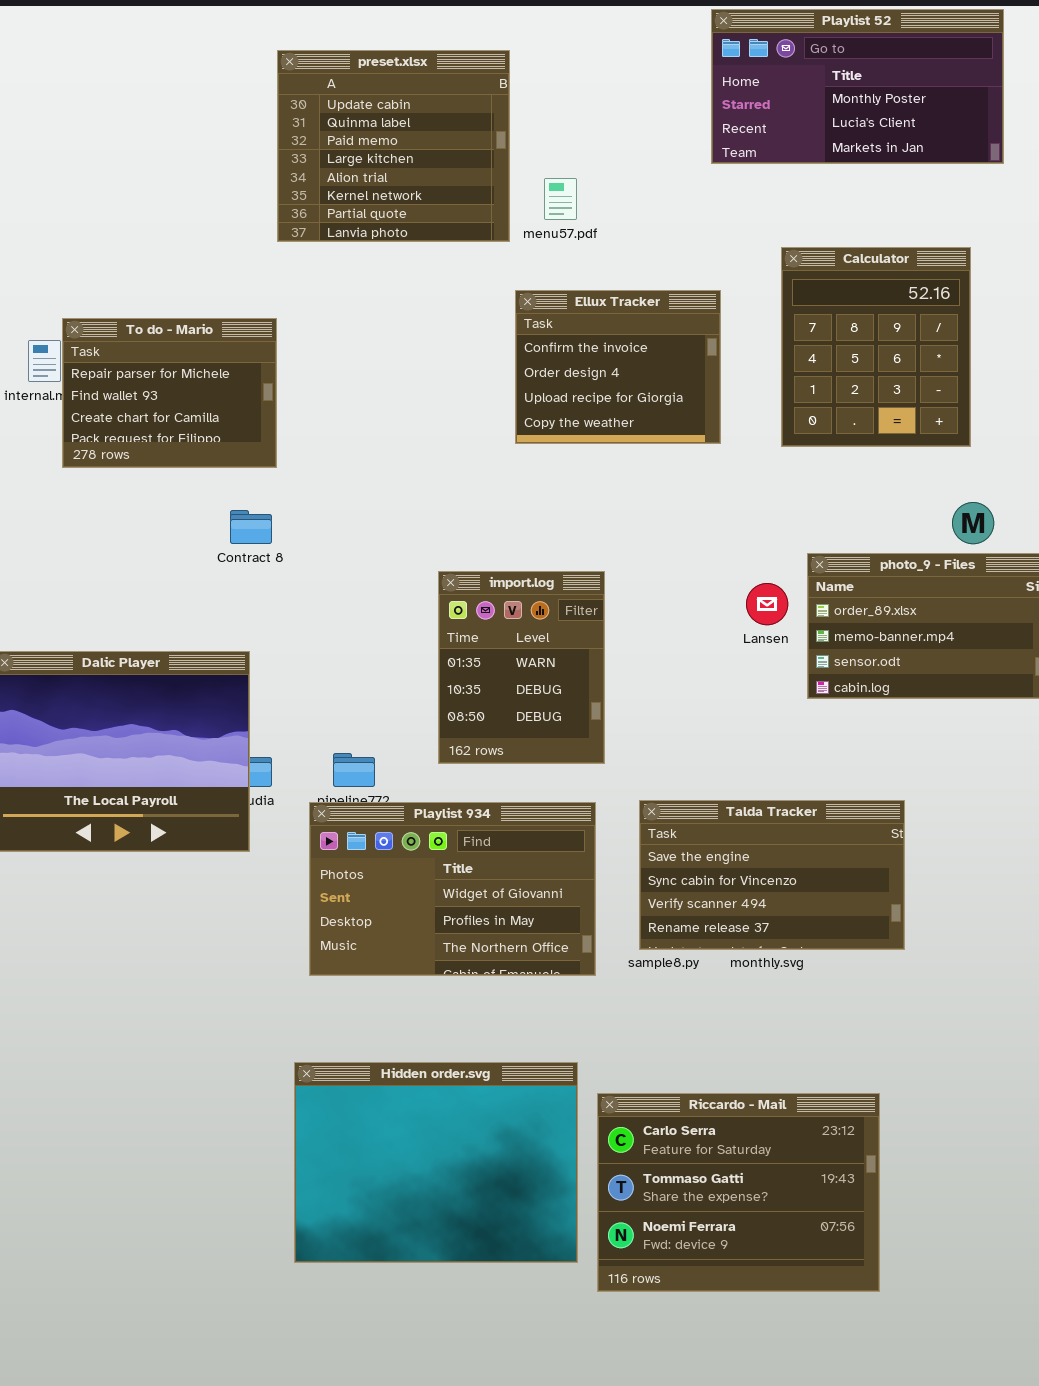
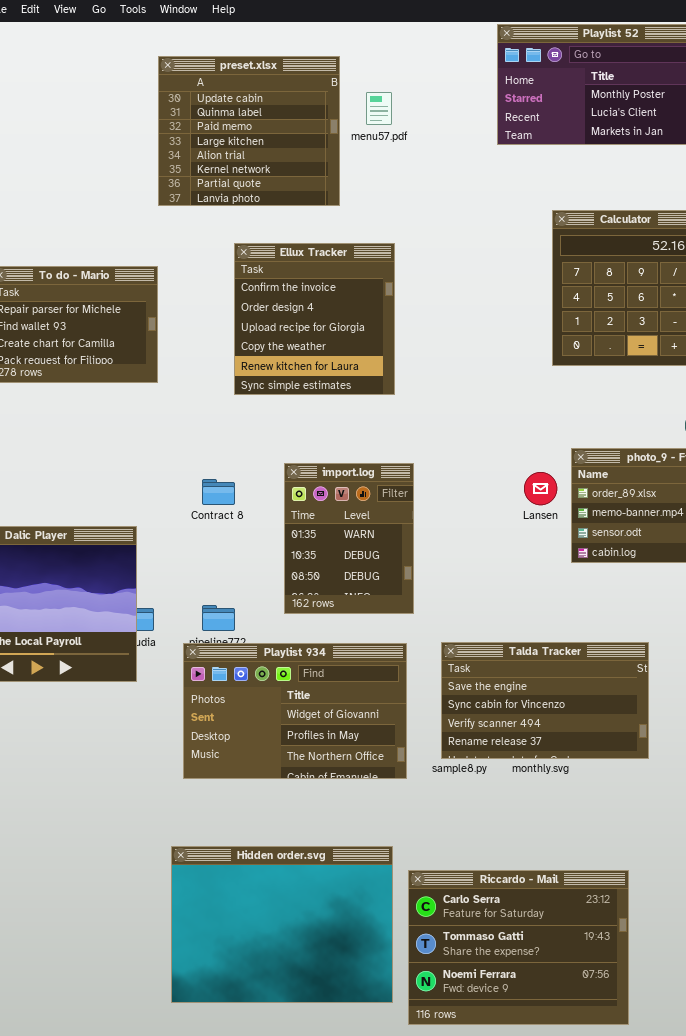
menu57.pdf: [544,178,577,220] -> [366,92,392,125], moved
Ellux Tracker: [515,290,721,444] -> [234,243,395,395], moved, resized
Contract 8: [230,510,272,544] -> [202,479,235,505], moved

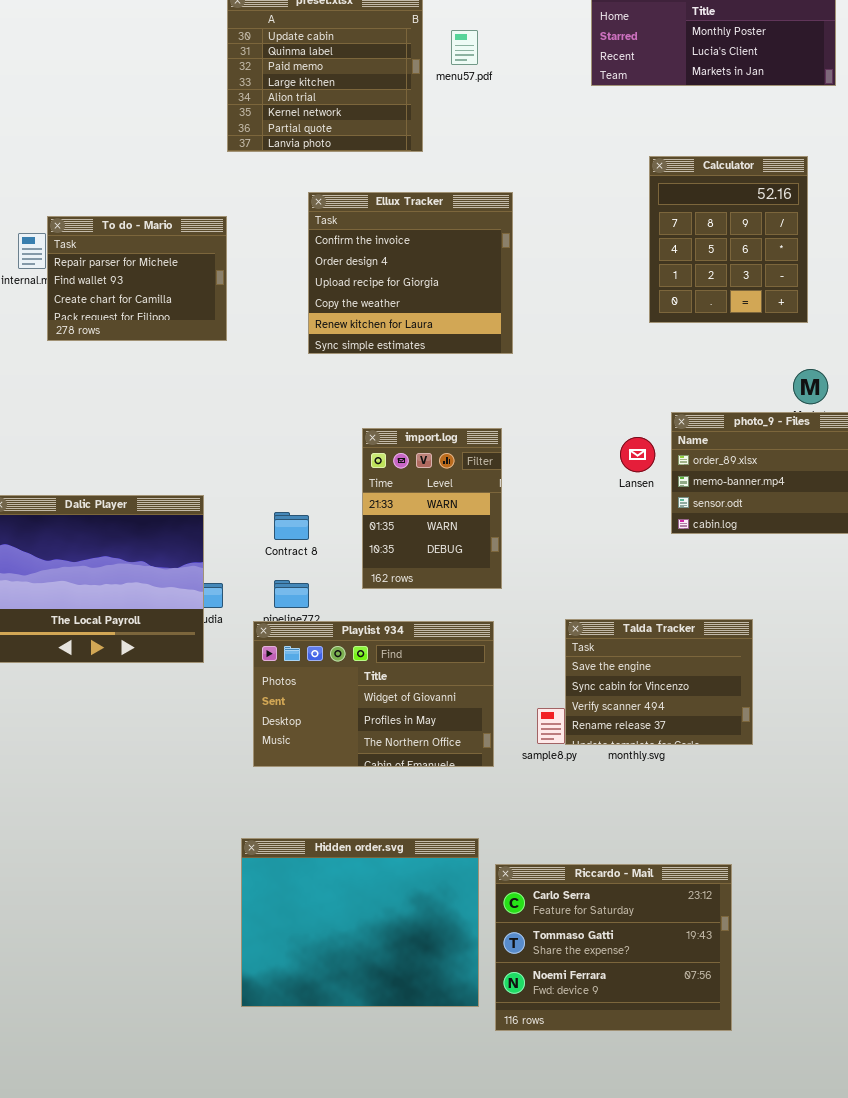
Ellux Tracker: [234,243,395,395] -> [308,192,513,354], resized
import.log: [284,463,414,614] -> [362,428,502,589], scrolled up 1 row
Contract 8: [202,479,235,505] -> [274,512,309,540], moved
Talda Tracker: [441,642,649,759] -> [565,619,753,745], resized

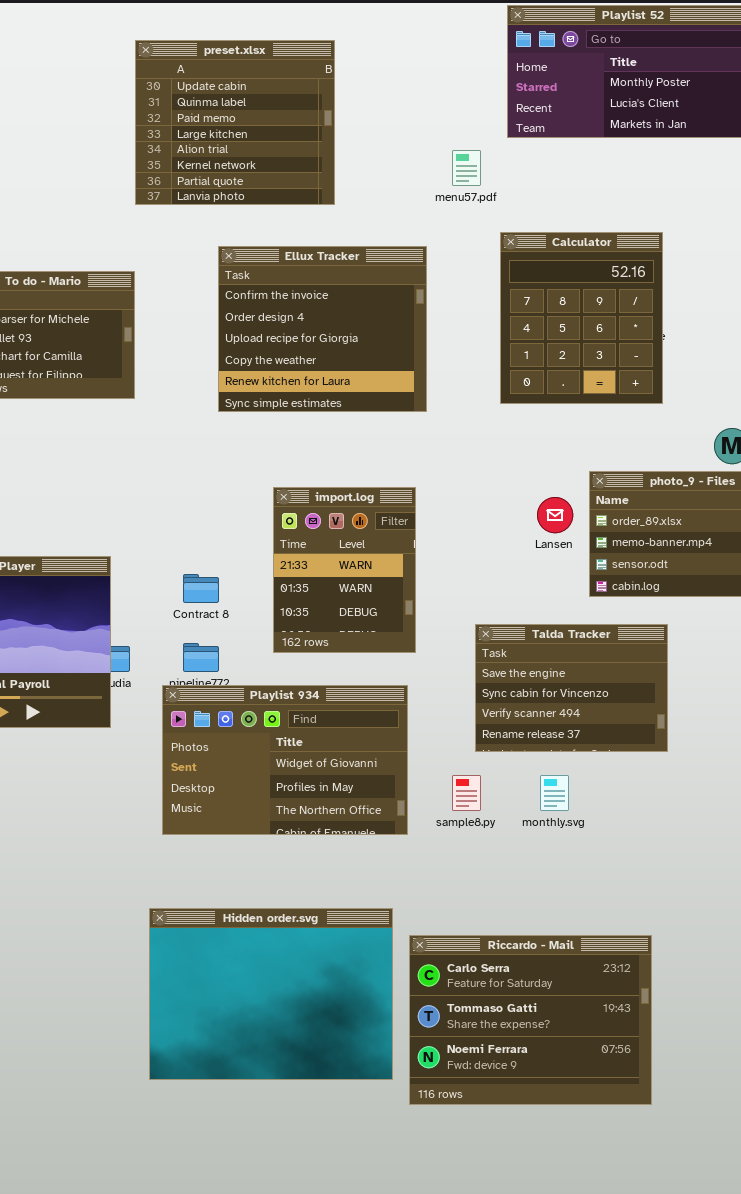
menu57.pdf: [451,30,478,65] -> [452,150,481,186], moved
Calculator: [649,156,808,323] -> [500,232,663,404], moved
Talda Tracker: [565,619,753,745] -> [475,624,668,752], moved

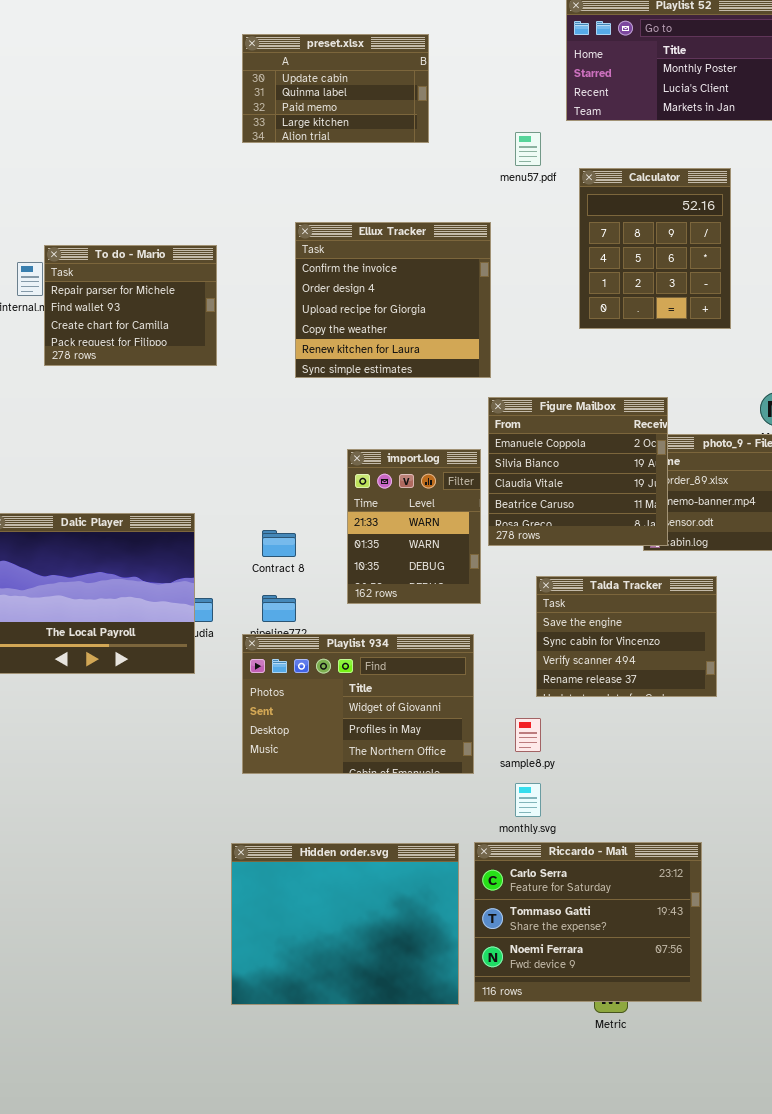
preset.xlsx: [135,40,335,205] -> [242,34,429,143], moved, resized
Calculator: [500,232,663,404] -> [579,168,731,329], moved
Figure Mailbox: none -> [488,397,668,546], opened
monthly.svg: [540,775,569,811] -> [515,783,541,817], moved
Riccardo - Mail: [409,935,652,1105] -> [474,842,702,1002], moved

